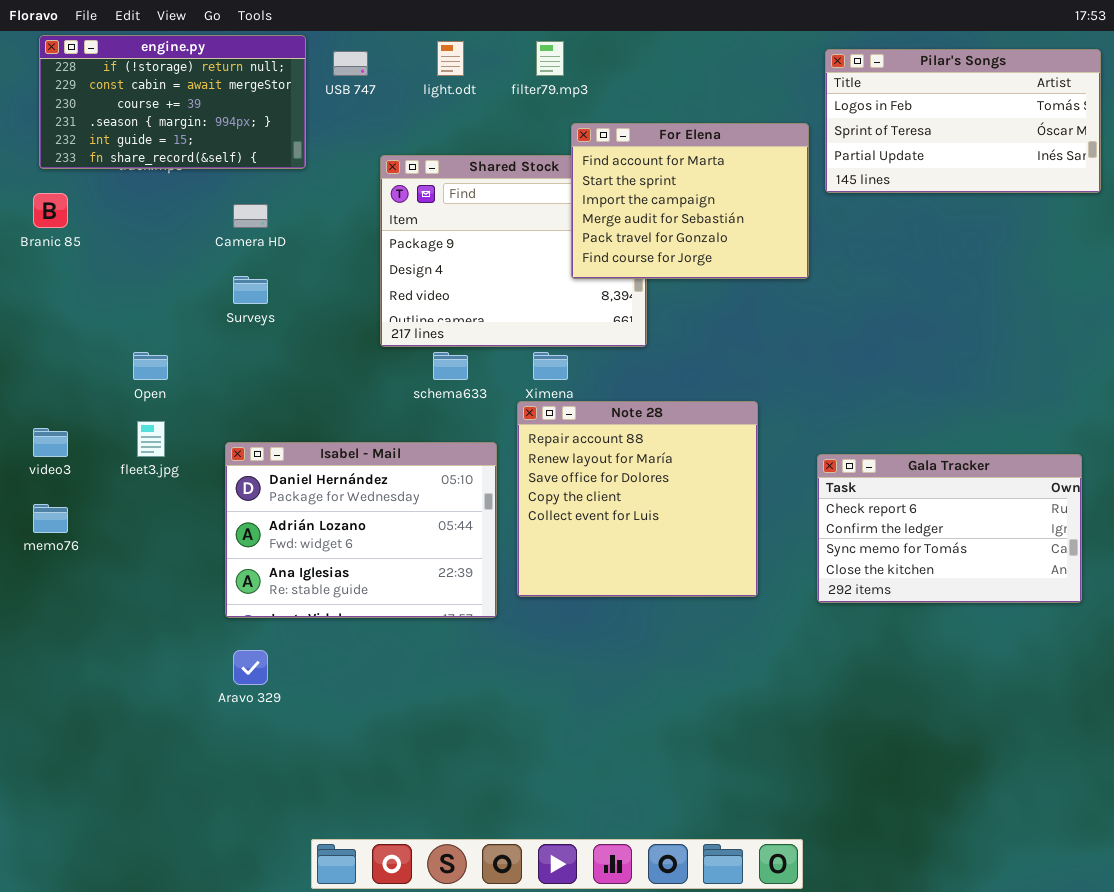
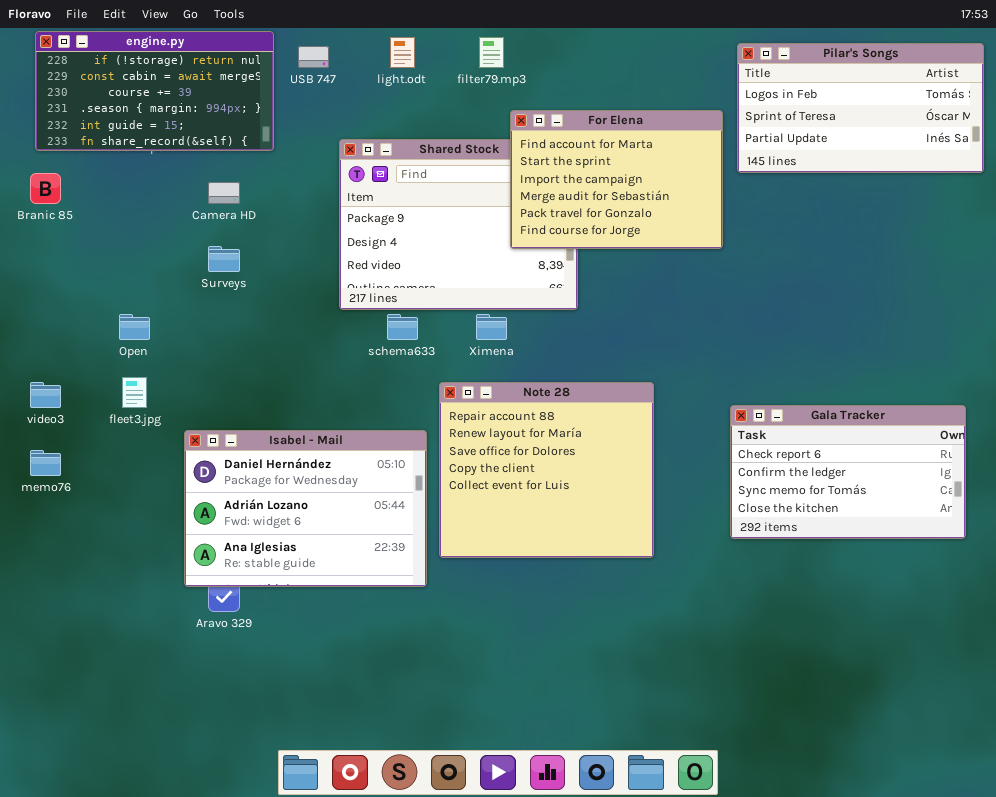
Note 28: [517,401,758,597] -> [439,382,654,558], moved
Isabel - Mail: [225,442,497,618] -> [184,430,427,587], moved

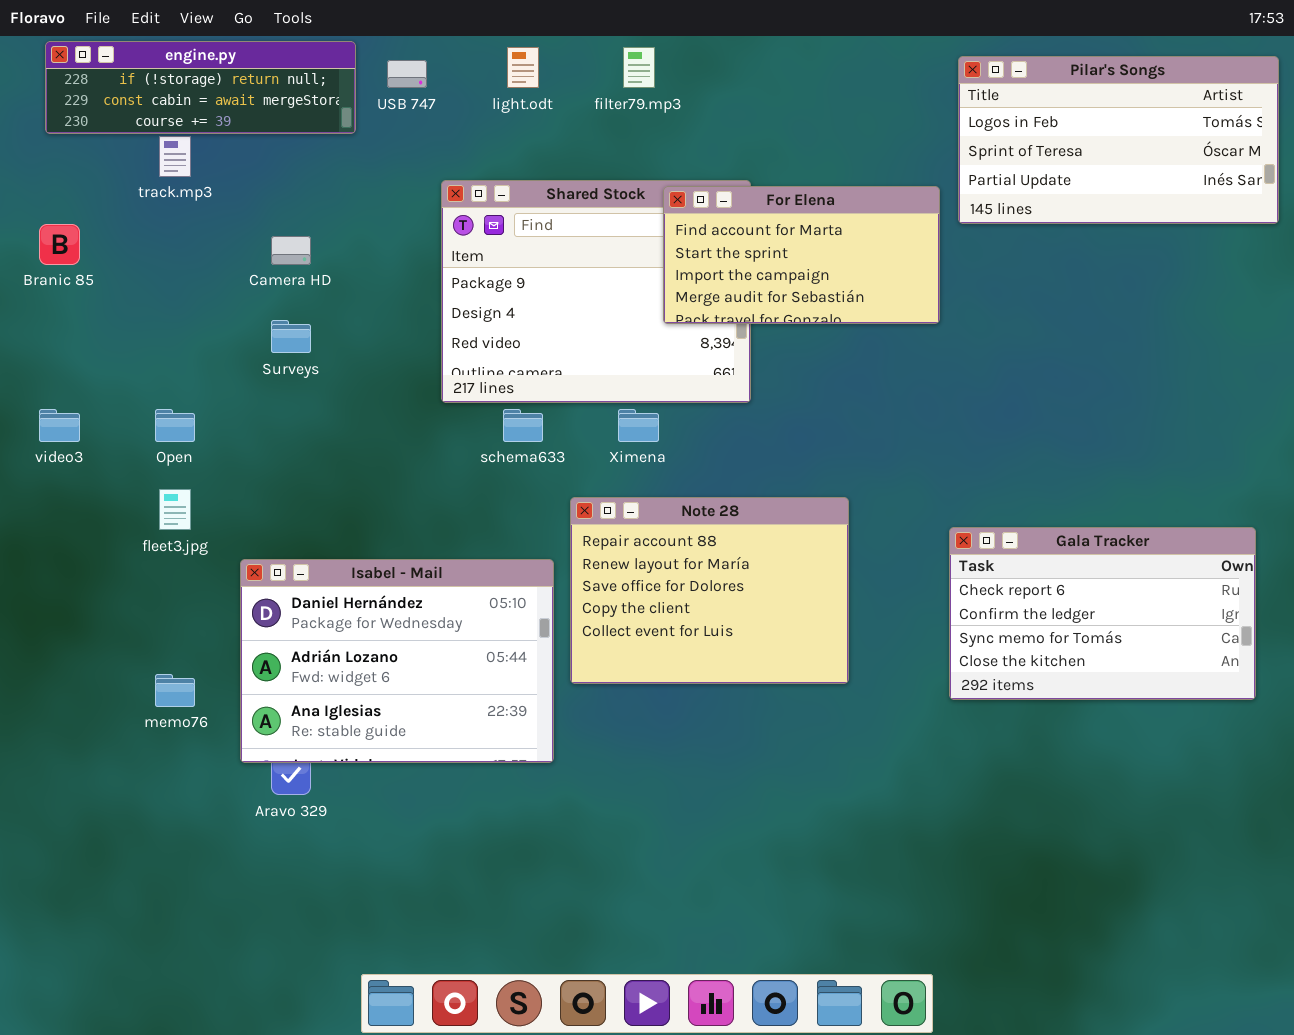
engine.py: [35,31,274,151] -> [45,41,356,134], resized
For Elena: [510,110,723,249] -> [663,186,940,324], resized
video3: [30,382,61,408] -> [39,409,80,442], moved
Note 28: [439,382,654,558] -> [570,497,849,684], resized
memo76: [30,450,61,476] -> [155,674,195,707], moved

